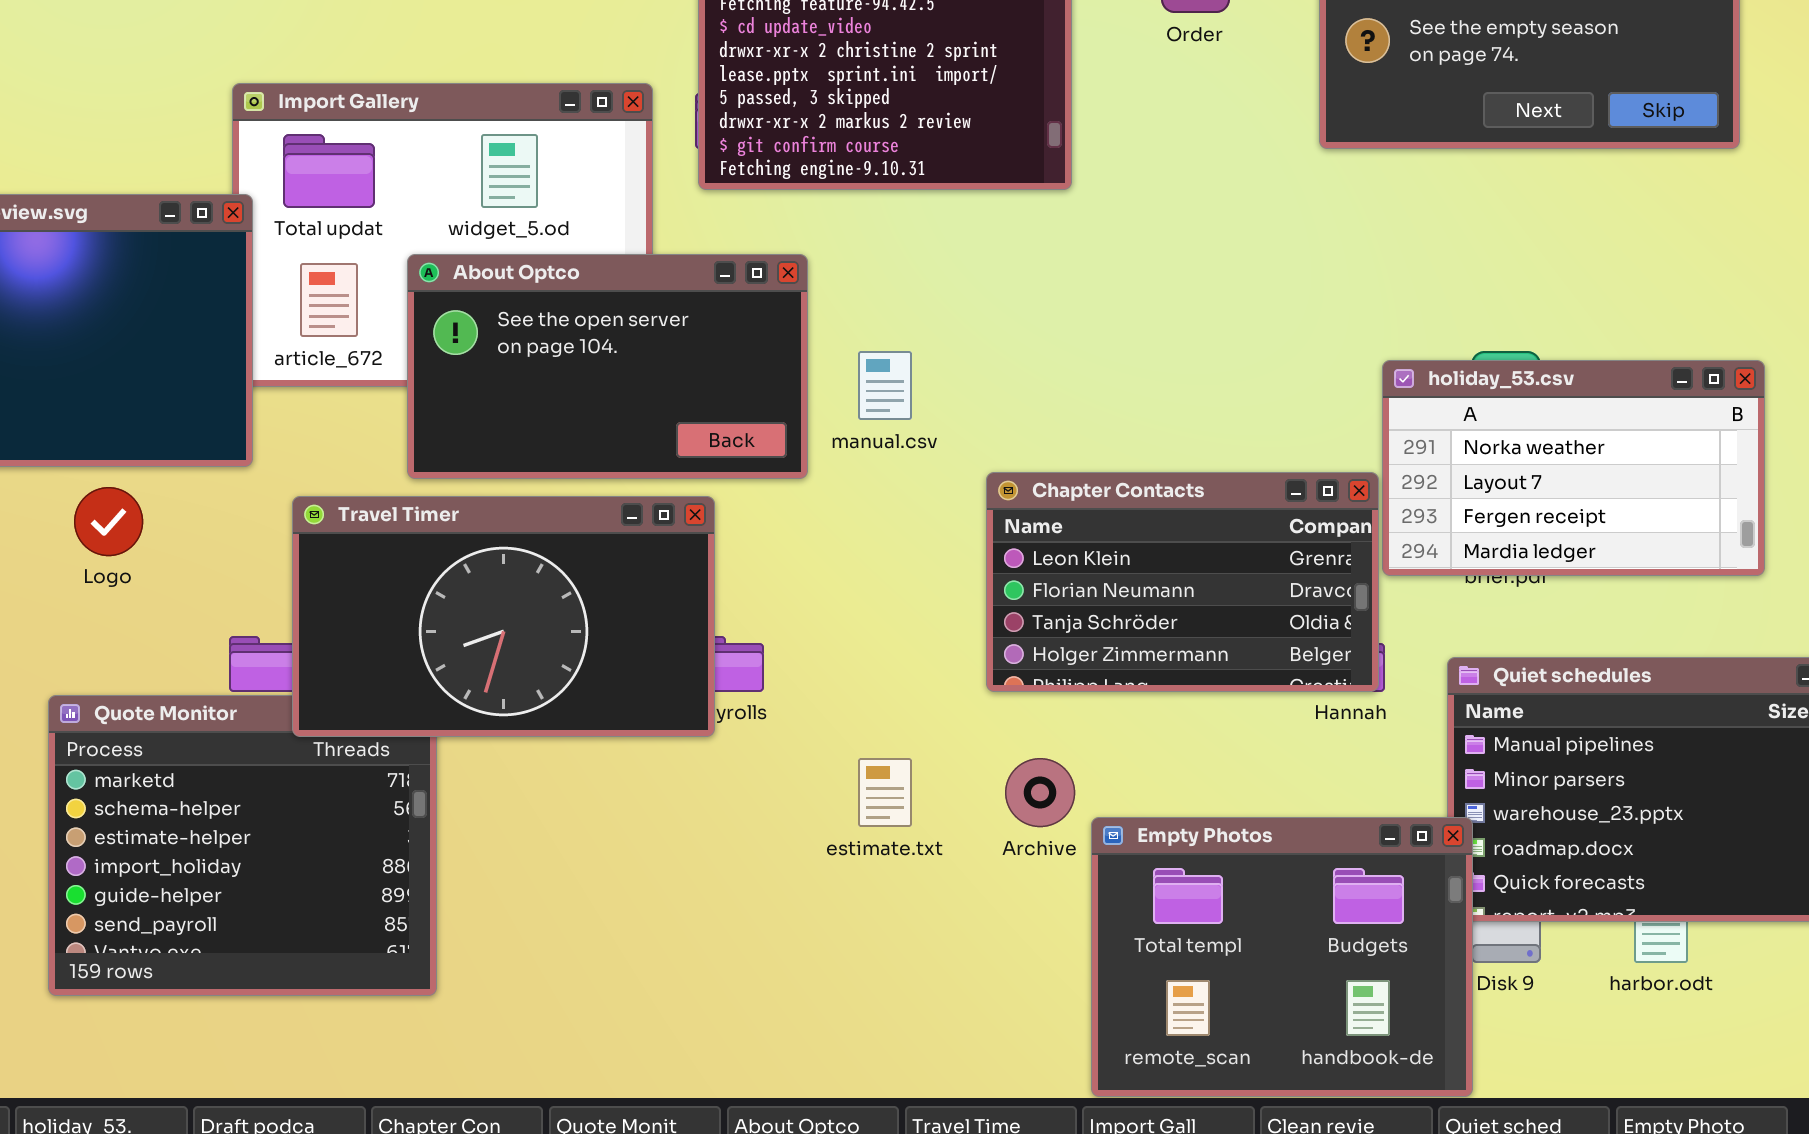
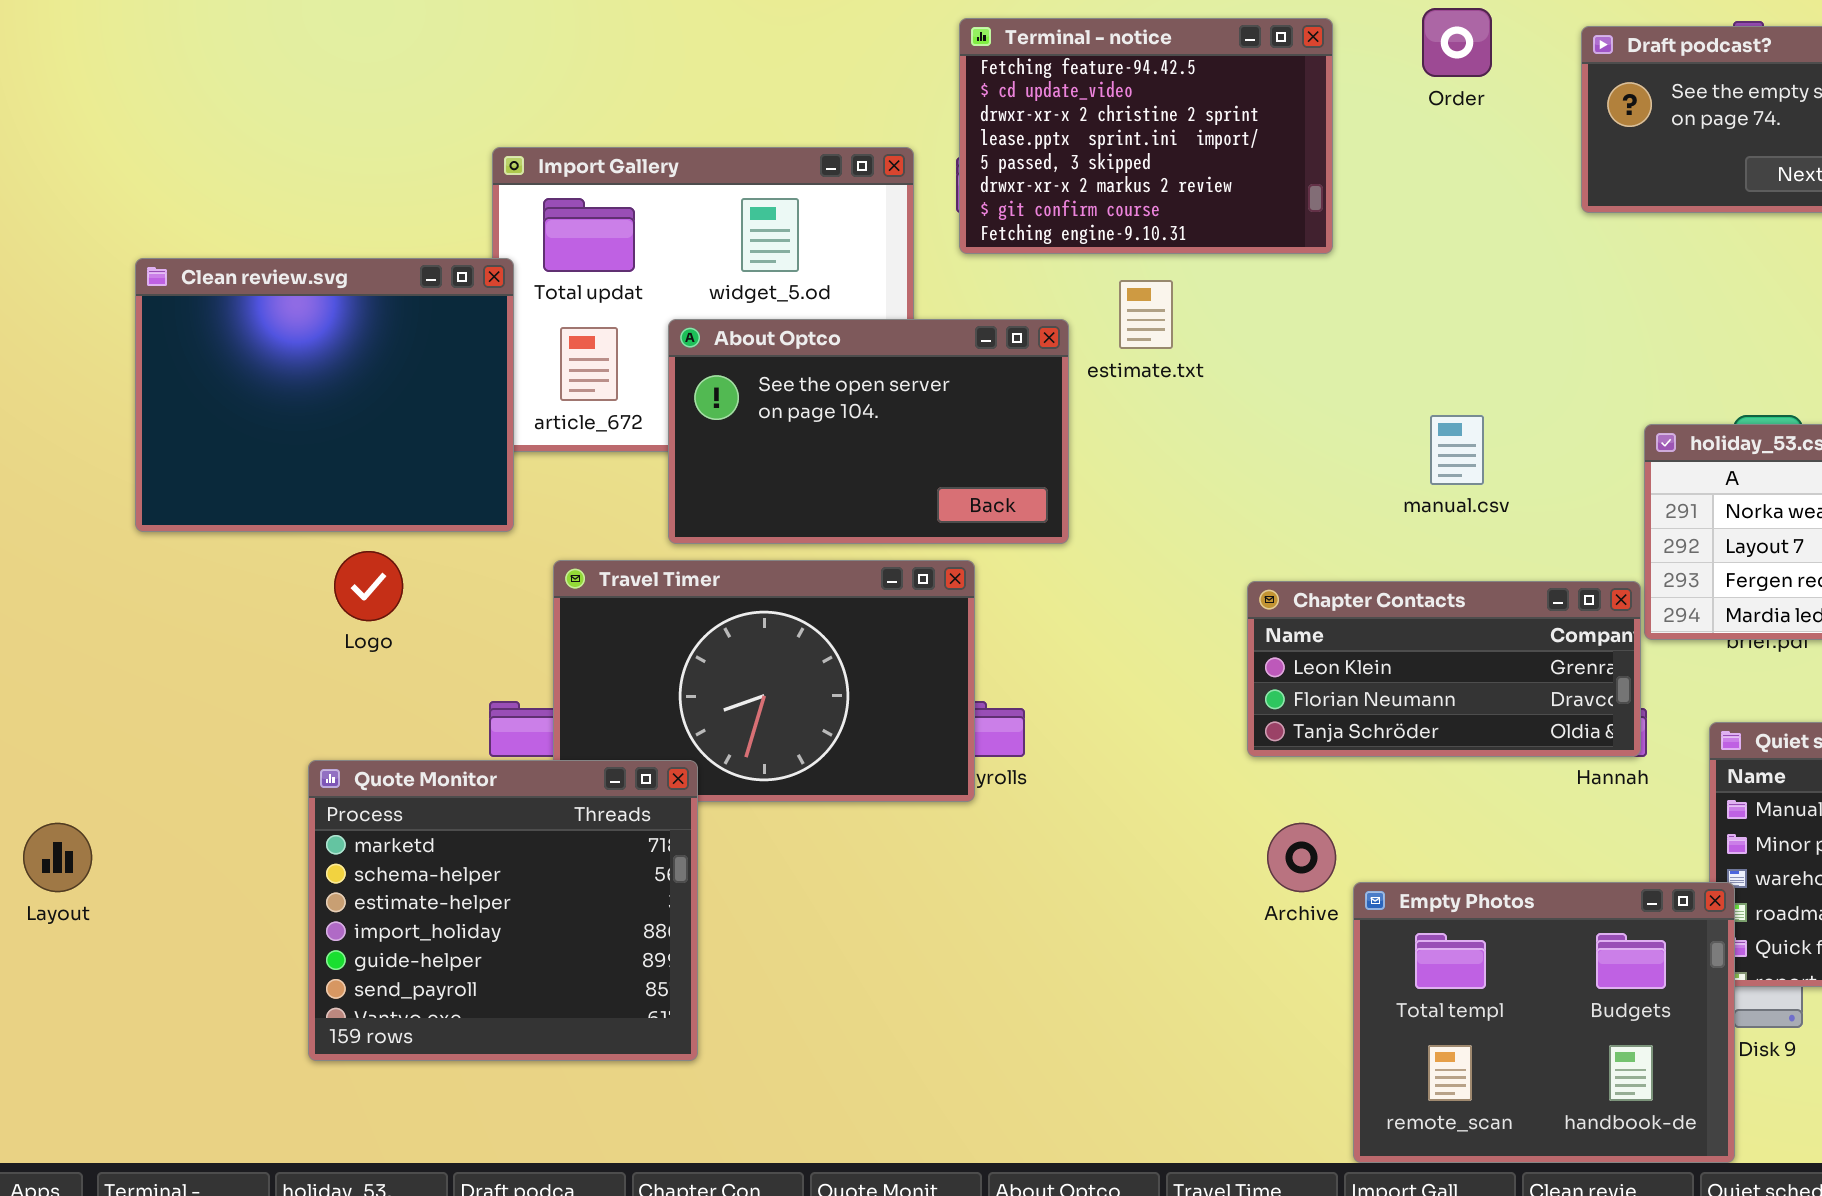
manual.csv: [858,351,912,420] -> [1430,415,1484,485], moved
Chapter Contacts: [986,472,1379,692] -> [1247,581,1641,757], resized
Quote Monitor: [48,695,437,996] -> [308,760,698,1061], raised
estimate.txt: [858,758,912,827] -> [1119,280,1173,349], moved

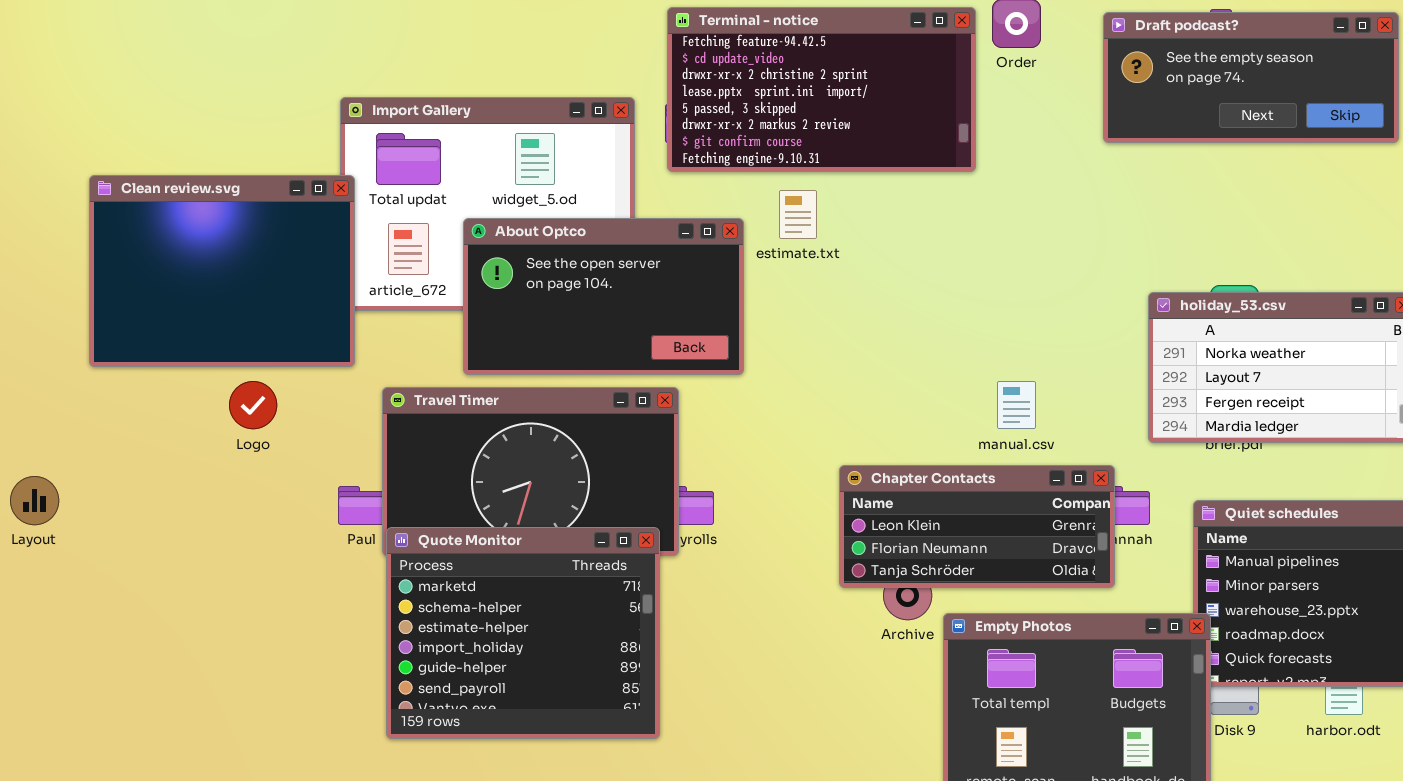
Terminal - notice: [959,18,1333,254] -> [667,7,976,172], resized
manual.csv: [1430,415,1484,485] -> [997,381,1036,429], moved
Chapter Contacts: [1247,581,1641,757] -> [839,465,1115,588], moved
Quote Monitor: [308,760,698,1061] -> [386,527,660,739], moved
Layout: [23,823,92,892] -> [10,476,59,525], moved

